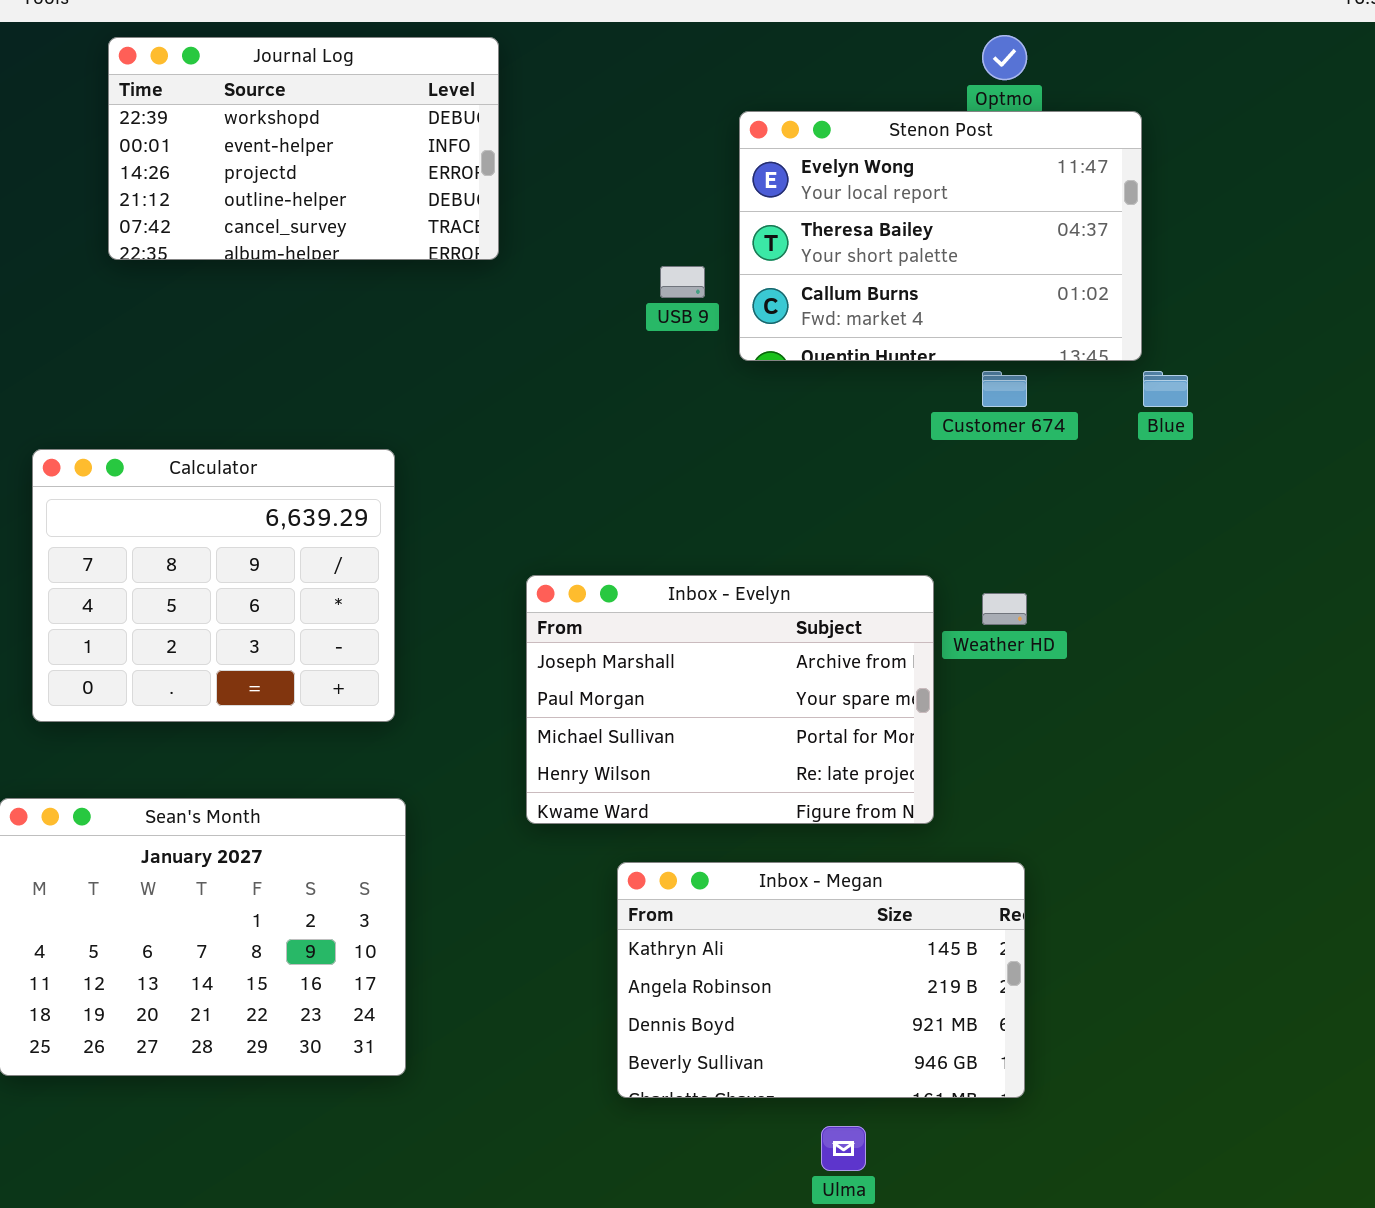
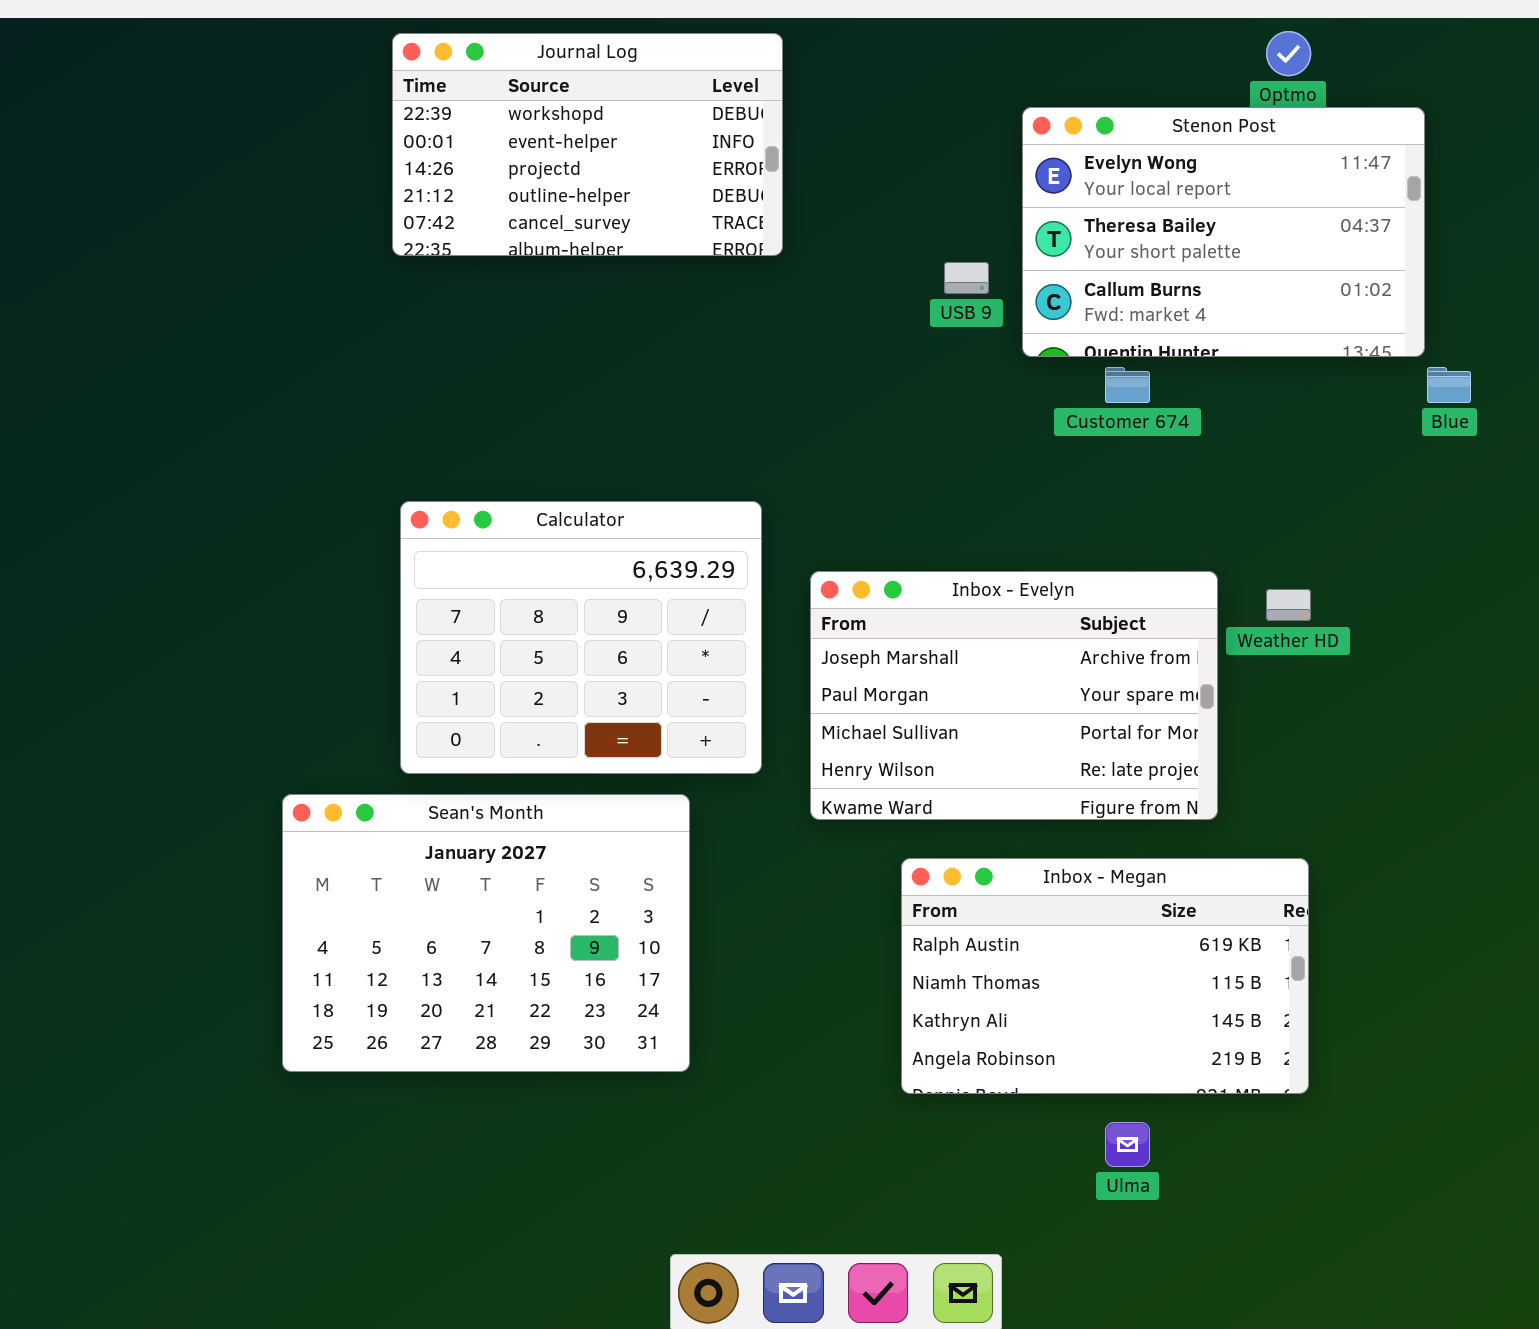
Customer 674: [982,371,1027,407] -> [1105,367,1150,403], moved
Calculator: [32,449,395,722] -> [400,501,762,774], moved
Inbox - Megan: [617,862,1025,1098] -> [901,858,1309,1094], scrolled up 2 rows

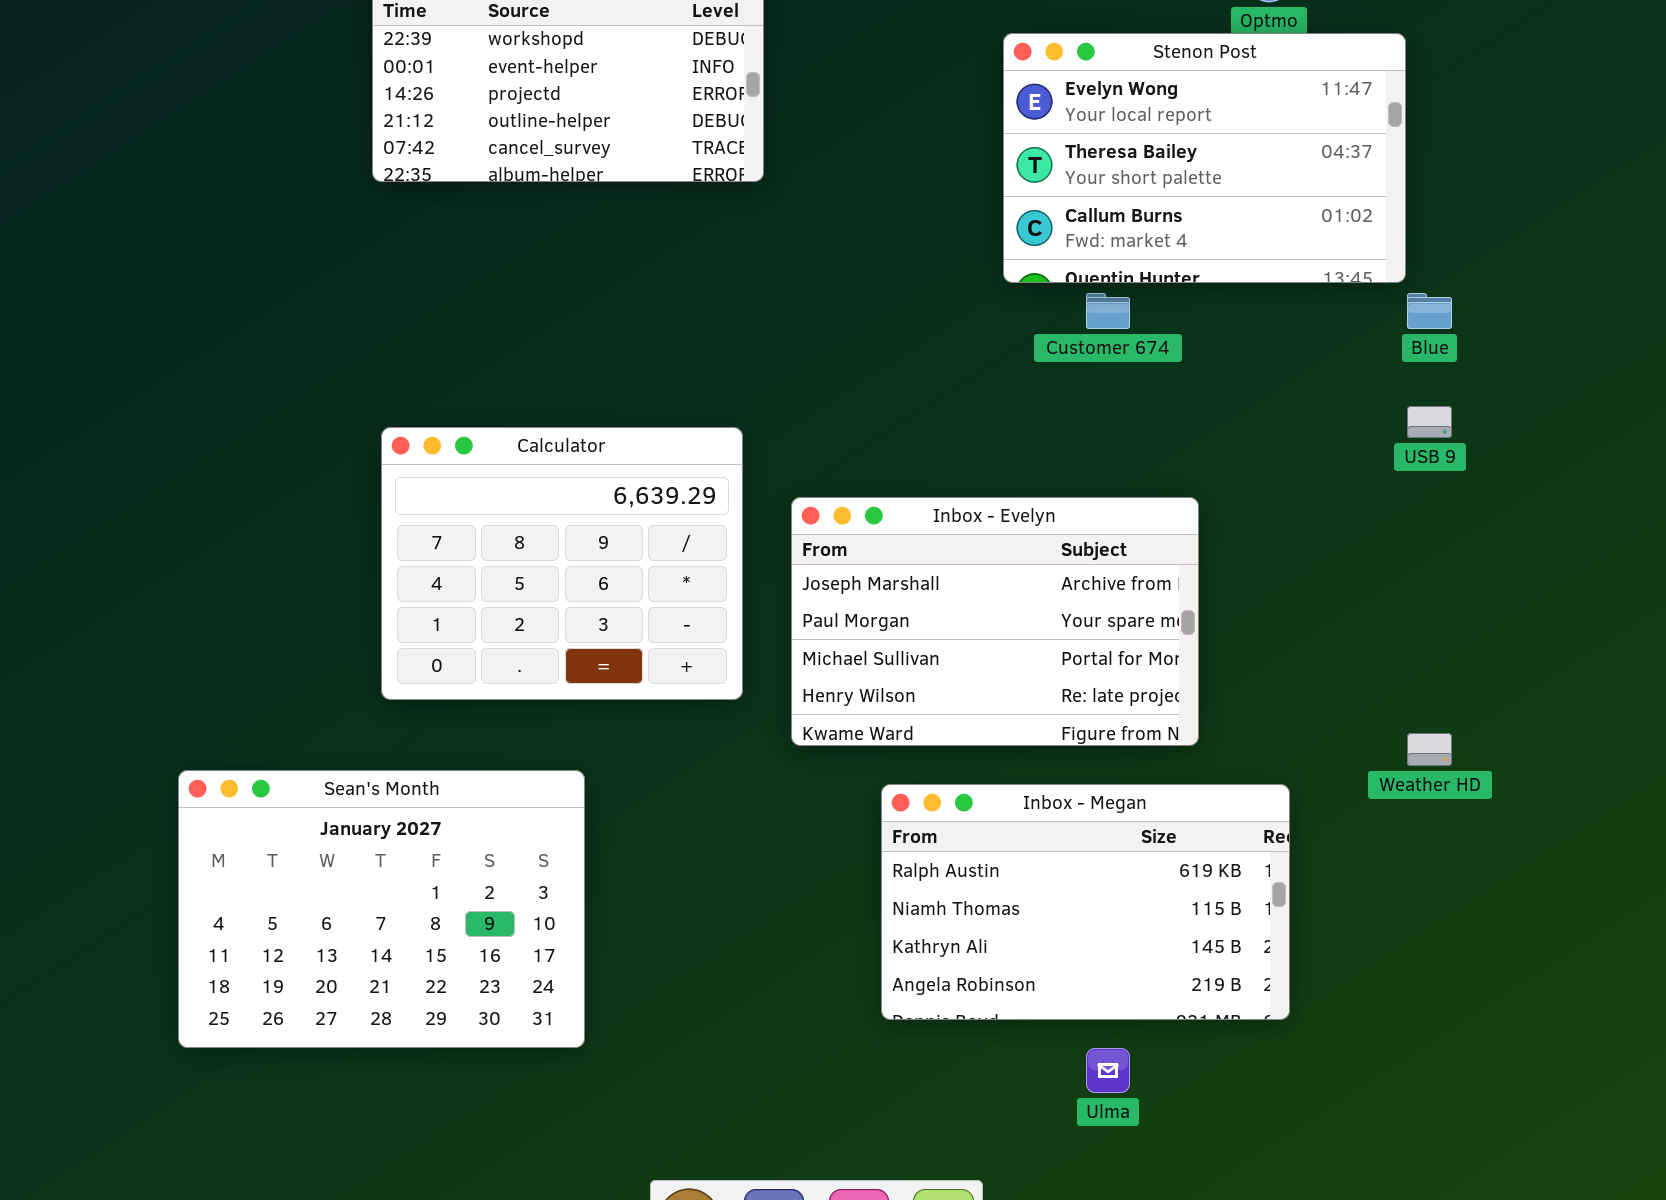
USB 9: [944,262,989,294] -> [1407,406,1452,438], moved
Weather HD: [1266,589,1311,621] -> [1407,733,1452,766], moved
Sean's Month: [282,794,690,1072] -> [178,770,585,1048], moved

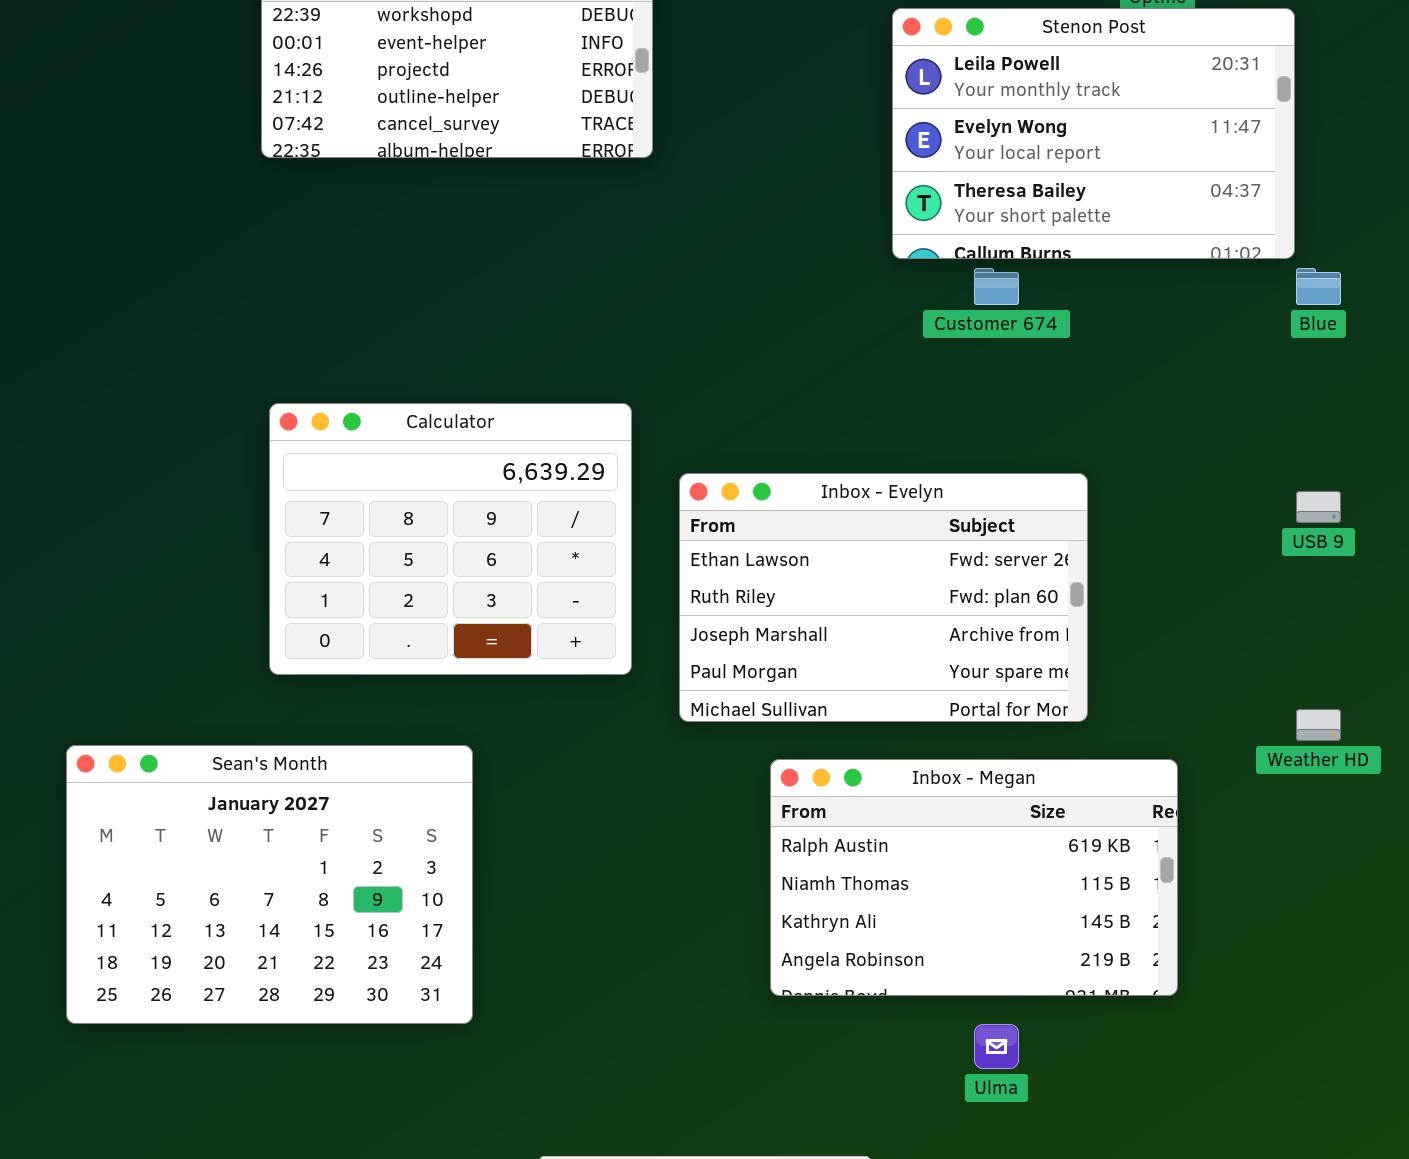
Stenon Post: [1003,33,1406,283] -> [892,8,1295,259], scrolled up 1 row
USB 9: [1407,406,1452,438] -> [1296,491,1341,523], moved
Inbox - Evelyn: [791,497,1199,746] -> [679,473,1088,722], scrolled up 2 rows

